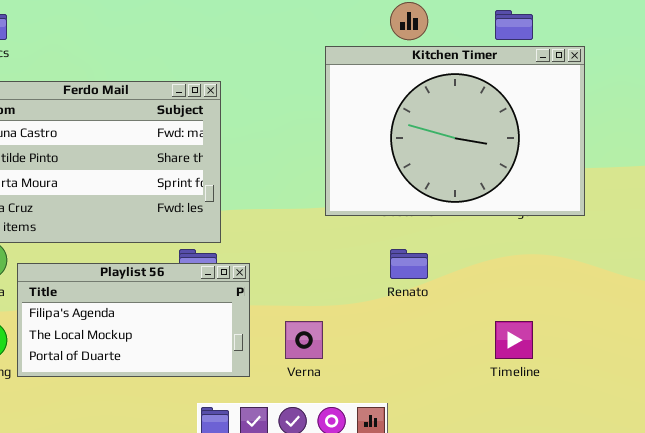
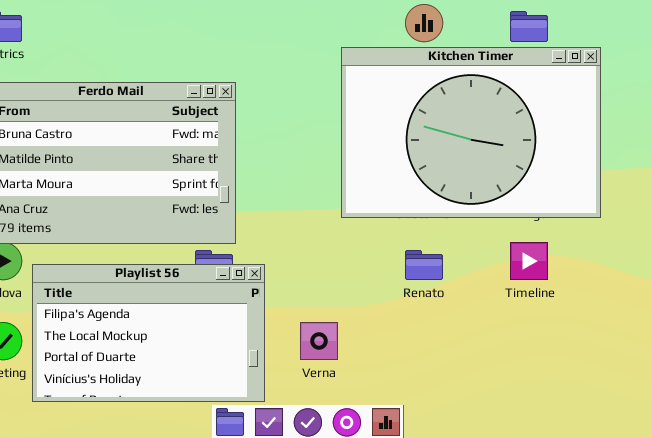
Playlist 56: [17,263,250,377] -> [32,264,265,402], resized
Timeline: [495,321,533,359] -> [510,242,548,280], moved

